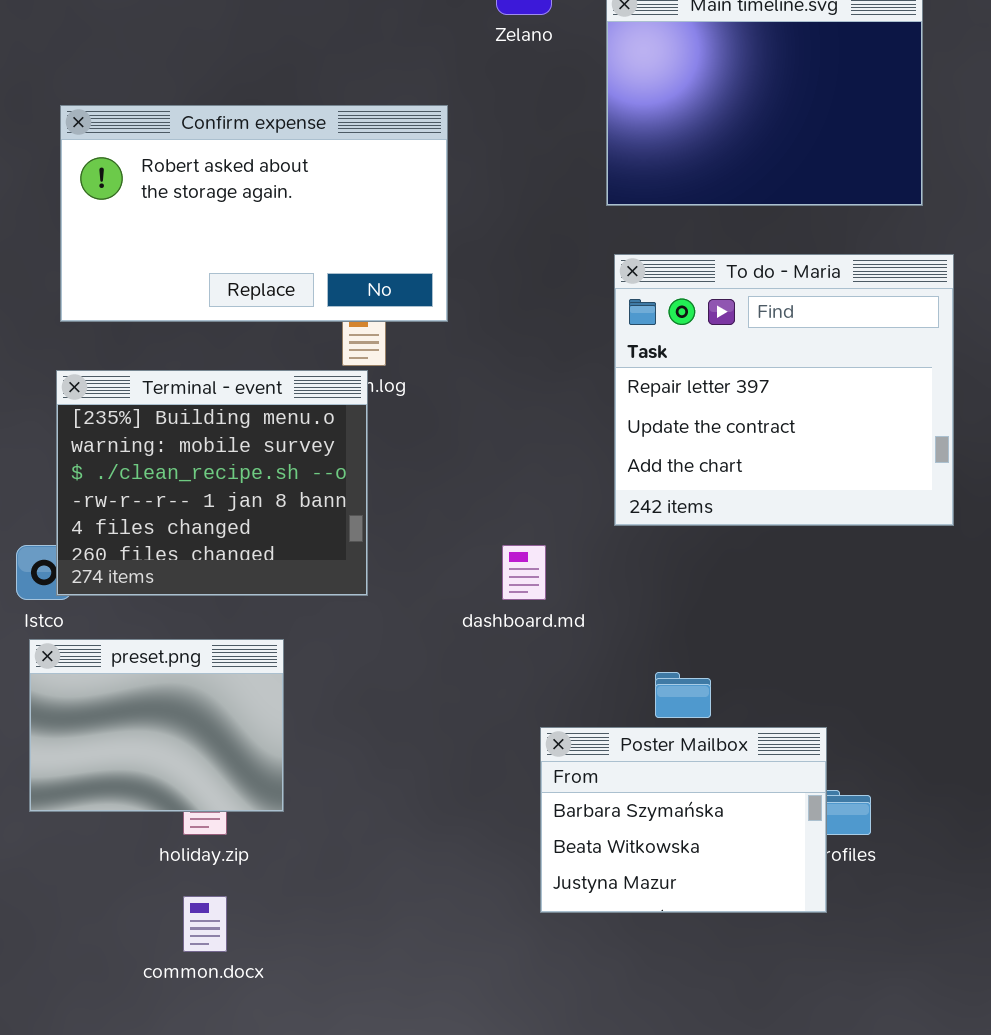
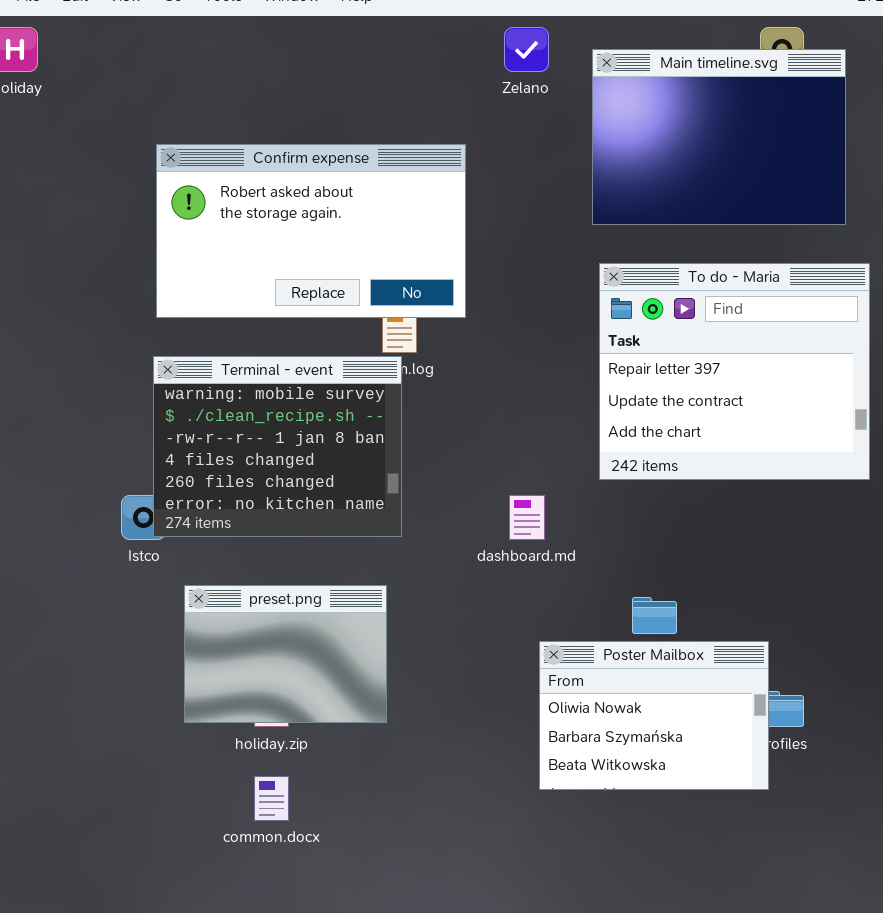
Terminal - event: [56,370,368,596] -> [153,356,402,537], scrolled down 1 row
preset.png: [29,639,284,812] -> [184,585,387,723], moved
Poster Mailbox: [540,727,827,913] -> [539,641,769,790], scrolled up 1 row

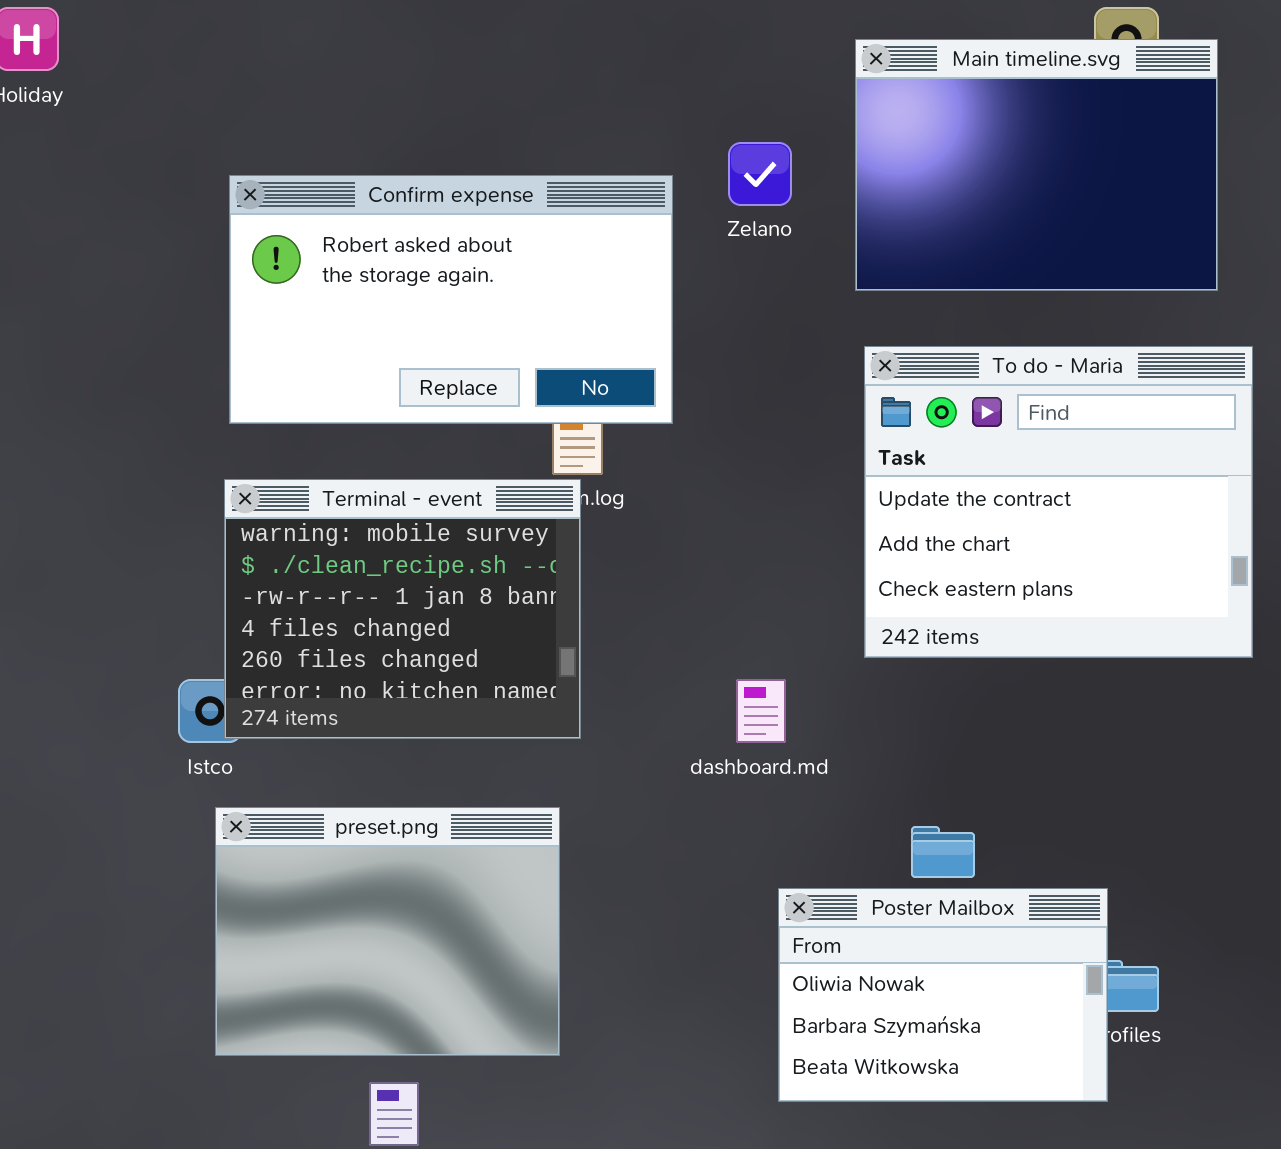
Zelano: [504,27,549,72] -> [728,142,792,206], moved
To do - Maria: [599,263,870,480] -> [864,346,1253,658], scrolled down 1 row
preset.png: [184,585,387,723] -> [215,807,560,1056], resized

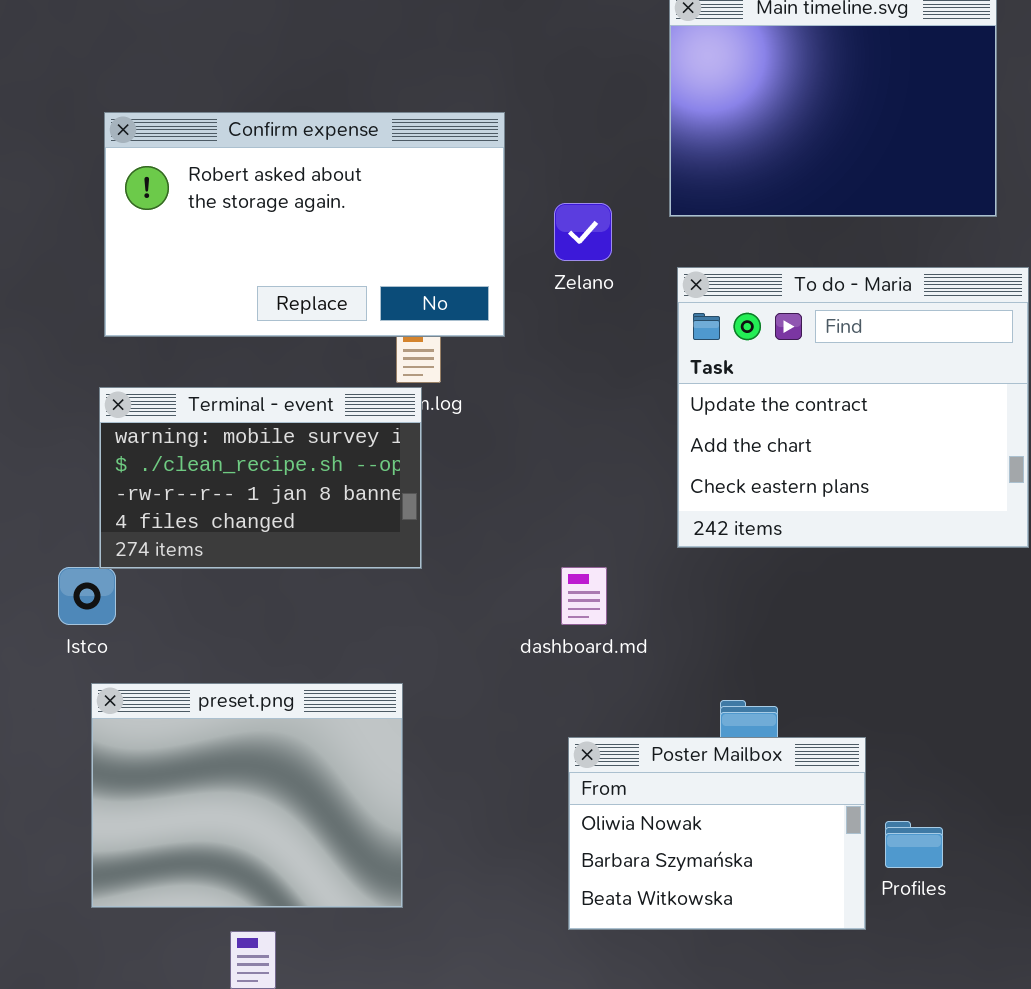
Zelano: [728,142,792,206] -> [554,203,612,261], moved
Terminal - event: [224,479,581,739] -> [99,387,422,569], resized
Poster Mailbox: [778,888,1108,1102] -> [568,737,866,930], moved

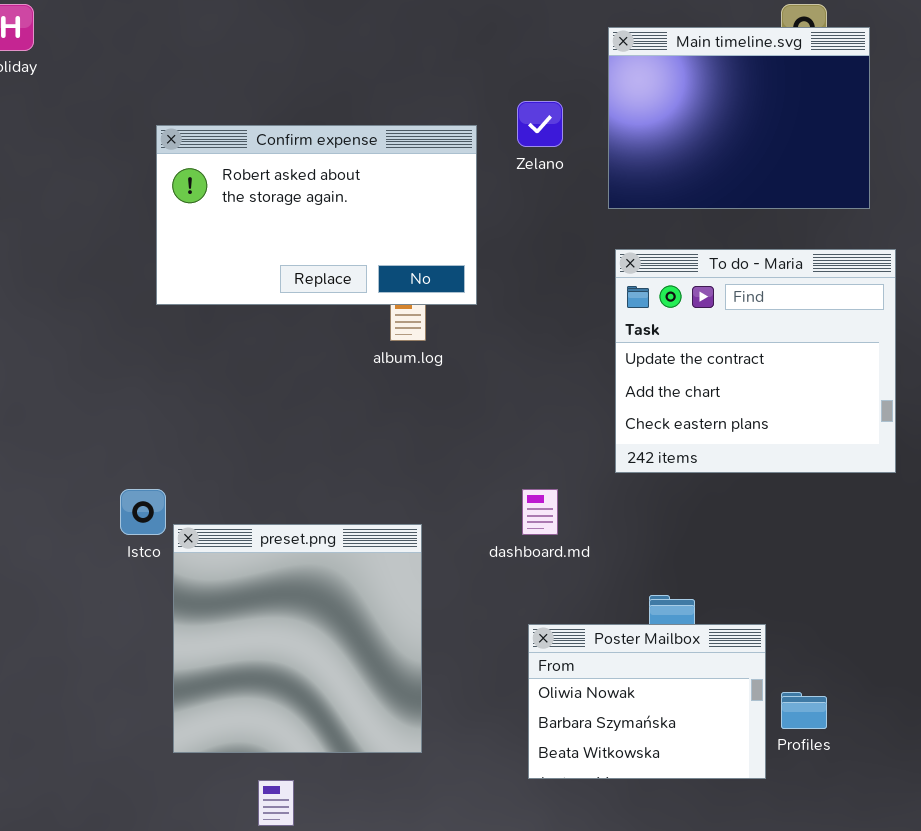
Zelano: [554,203,612,261] -> [517,101,563,147], moved
Terminal - event: [99,387,422,569] -> none, closed
preset.png: [91,683,403,908] -> [173,524,422,753], moved, resized

